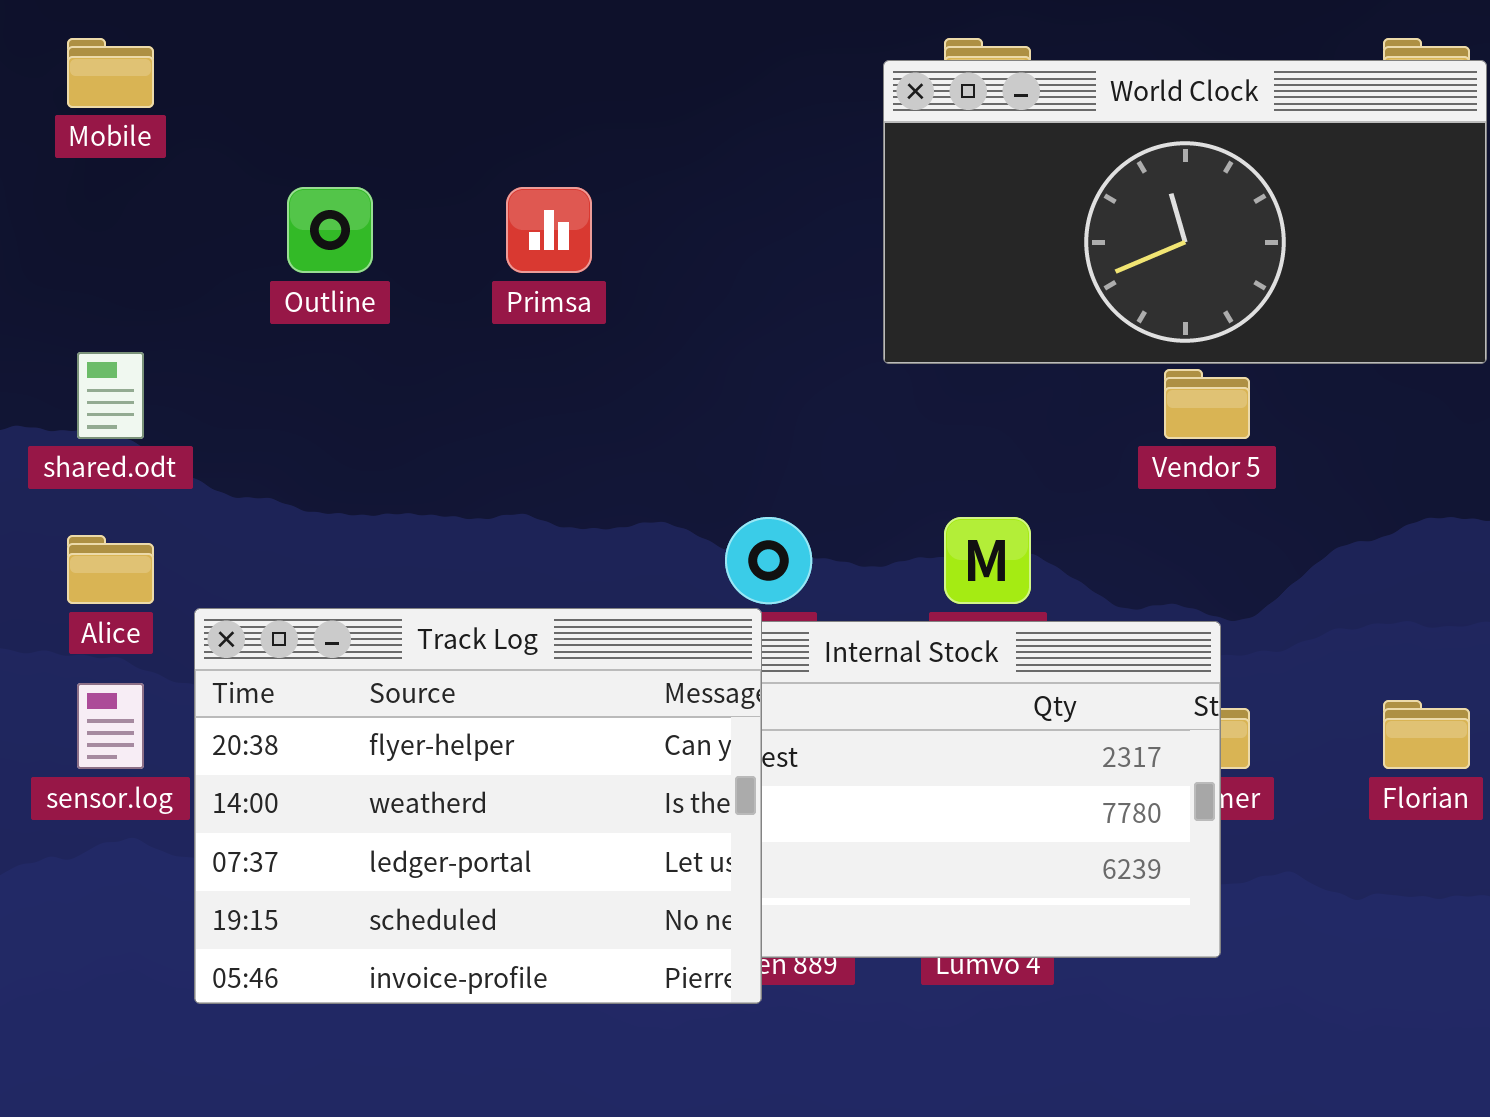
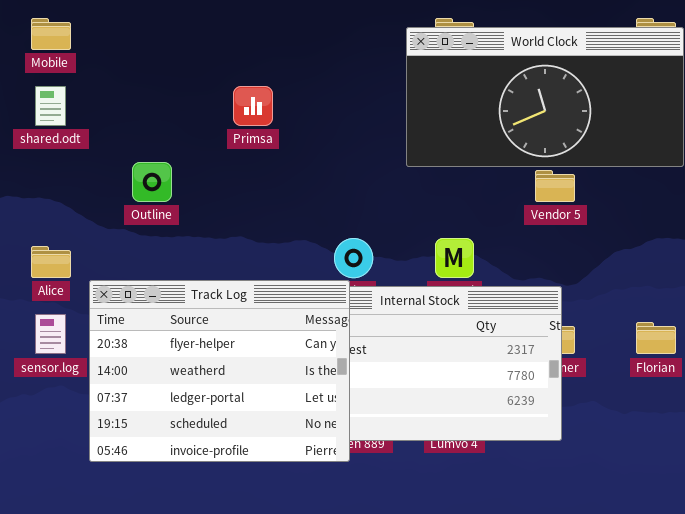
Outline: [287,187,373,273] -> [132,162,172,202], moved
shared.odt: [77,352,144,439] -> [35,86,66,126], moved

